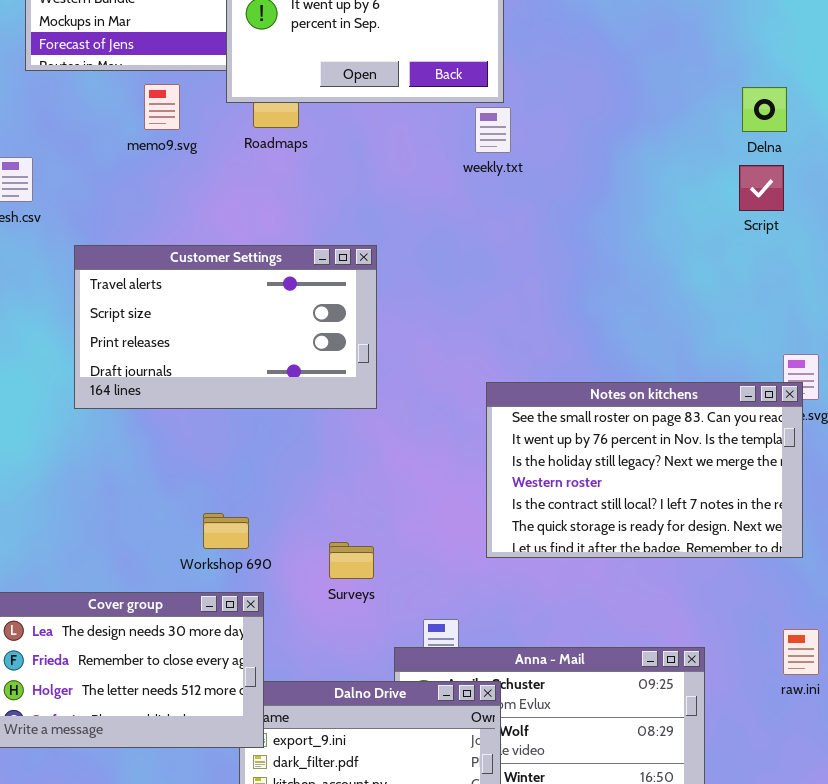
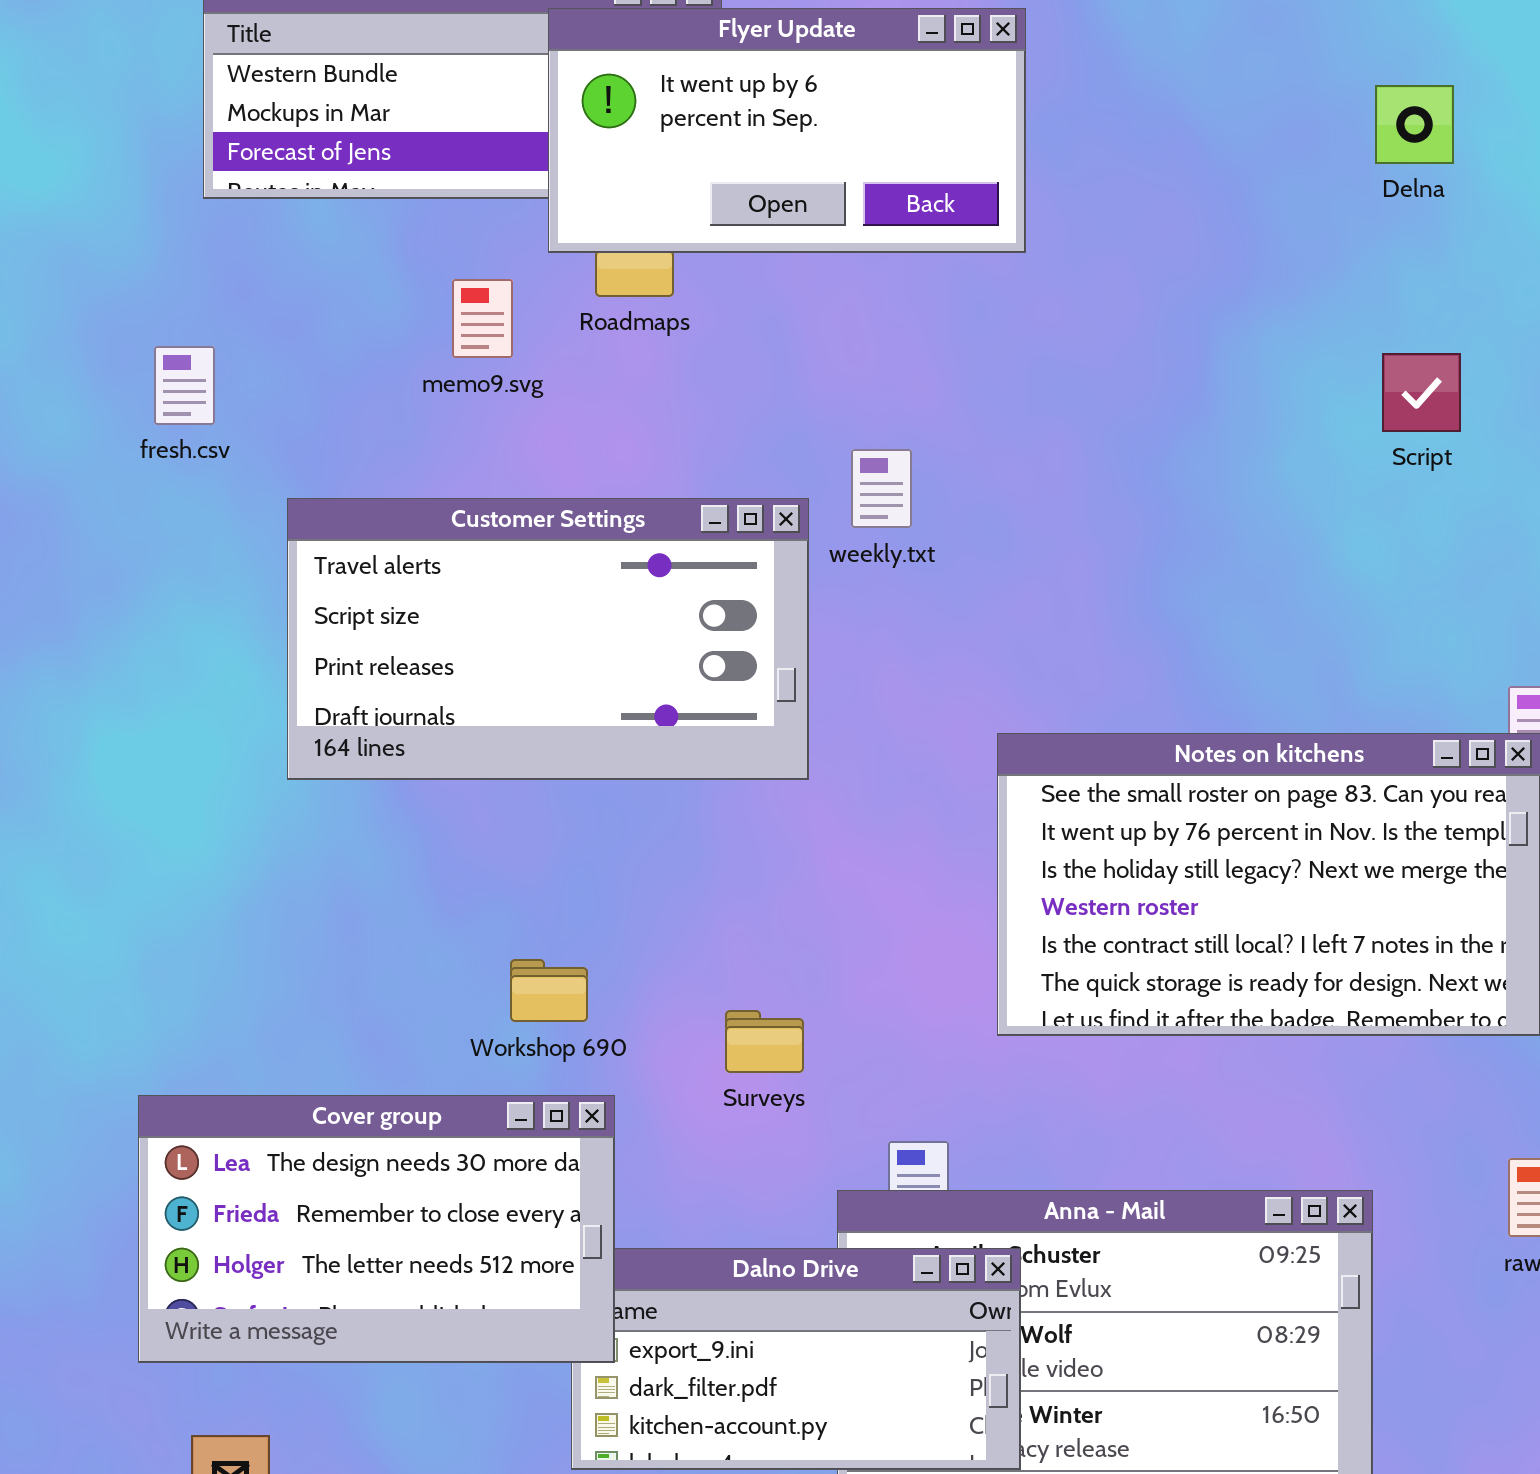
memo9.svg: [144,84,180,130] -> [452,279,513,358], moved
Delna: [742,87,787,132] -> [1375,85,1454,164], moved
weekly.txt: [475,107,511,153] -> [851,449,912,528], moved
Script: [739,165,784,211] -> [1382,353,1461,432], moved

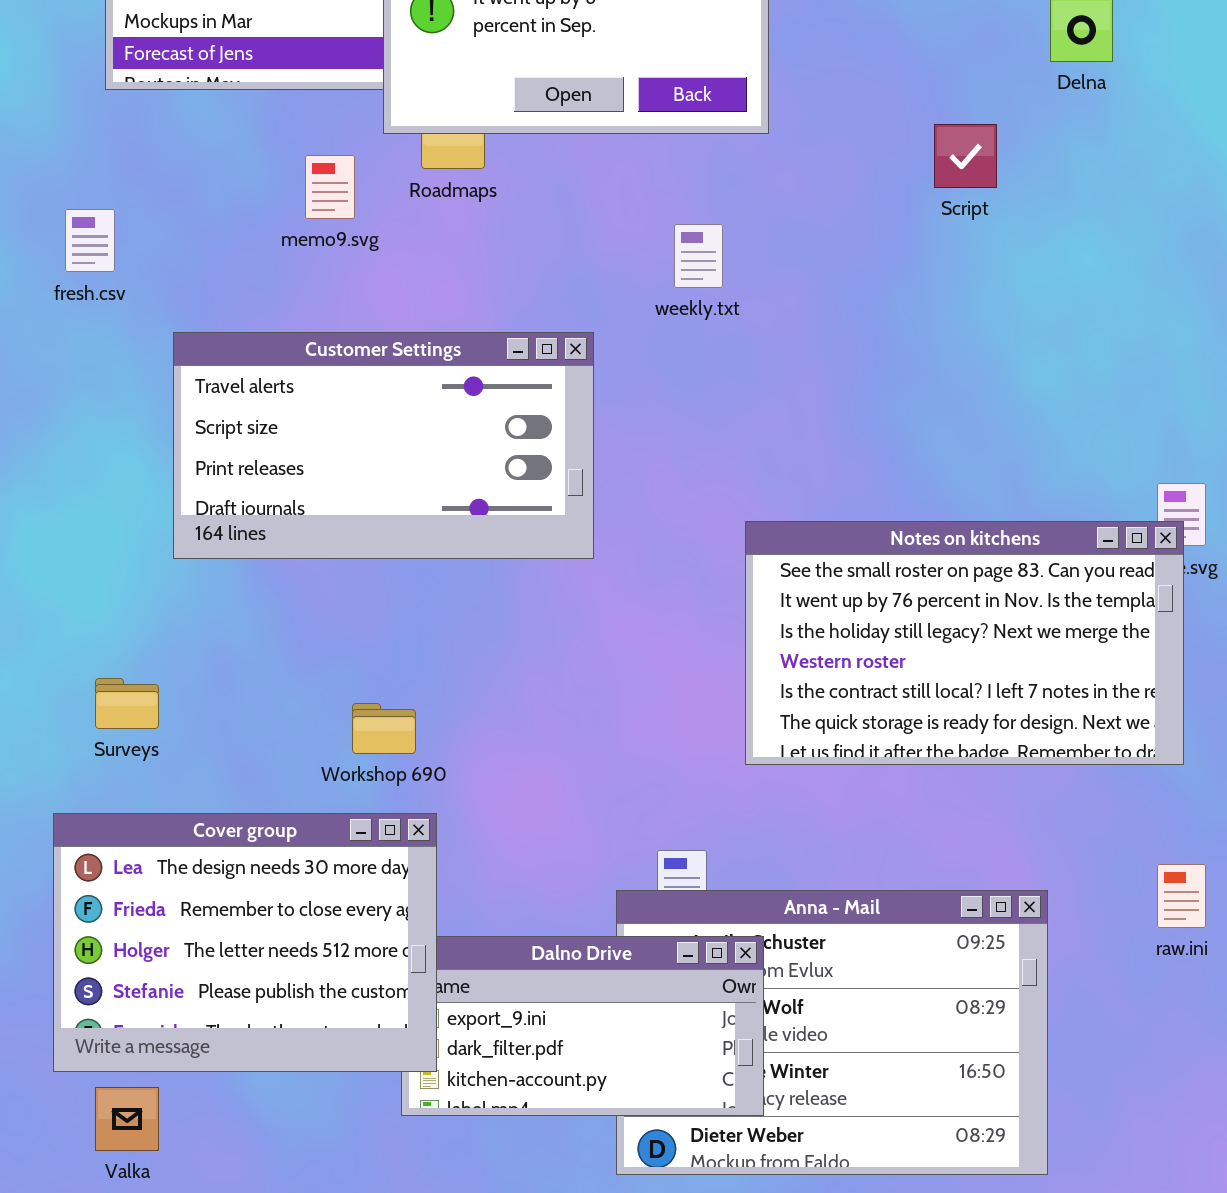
Script: [1382,353,1461,432] -> [934,124,997,188], moved
weekly.txt: [851,449,912,528] -> [674,224,723,288], moved
Surveys: [725,1010,804,1073] -> [95,678,159,729], moved
Cover group: [138,1095,615,1363] -> [53,813,437,1072], resized

